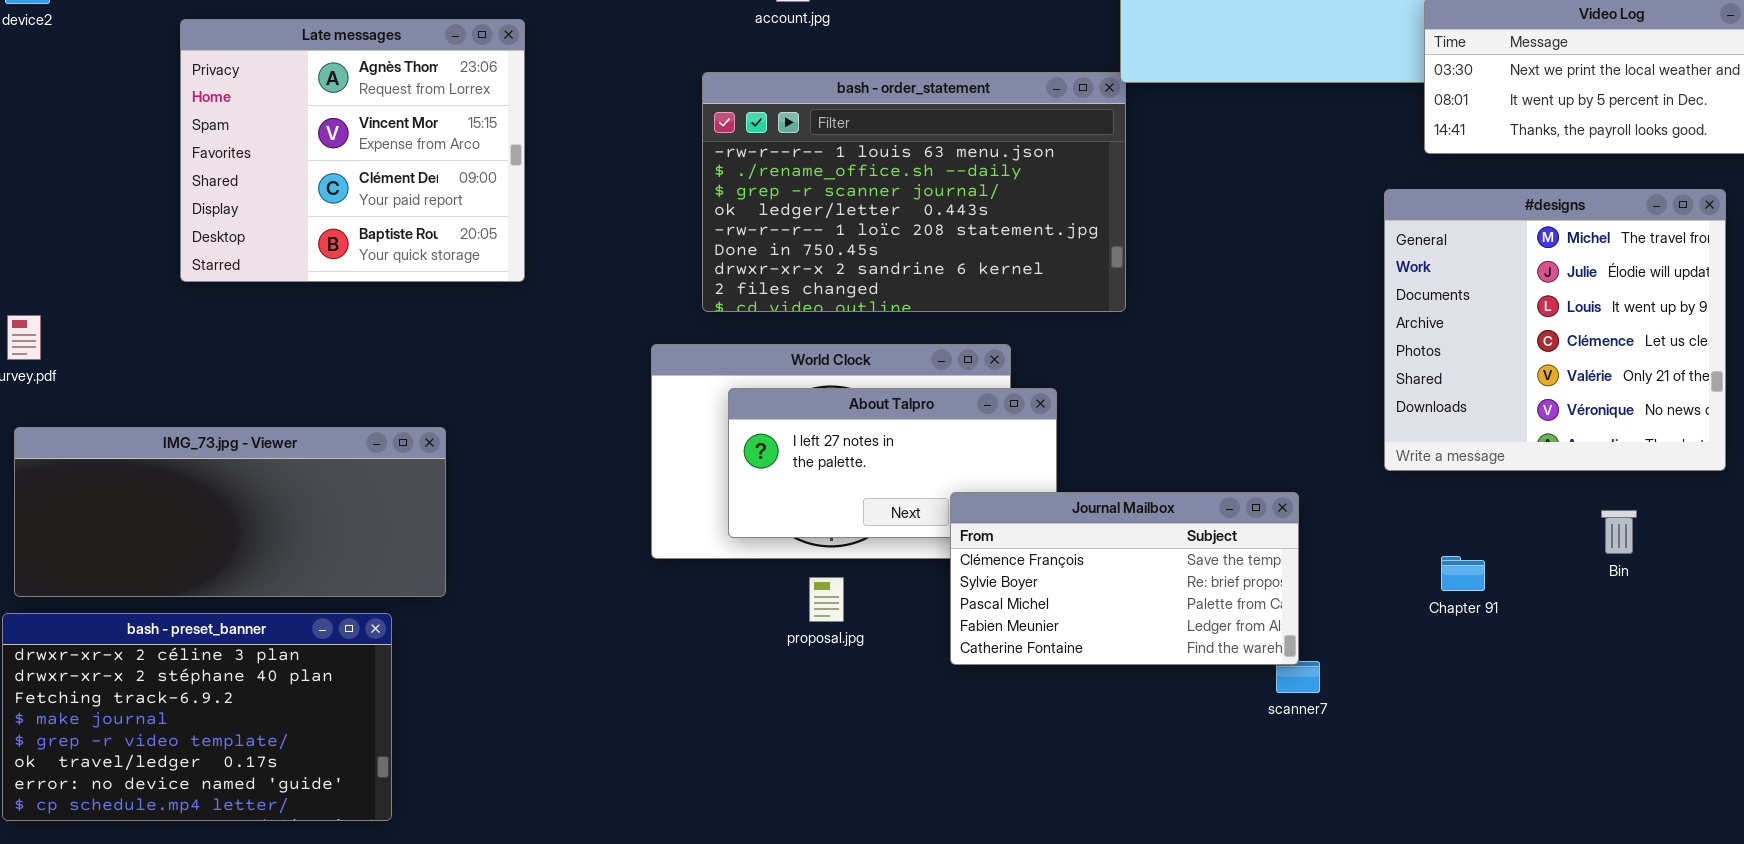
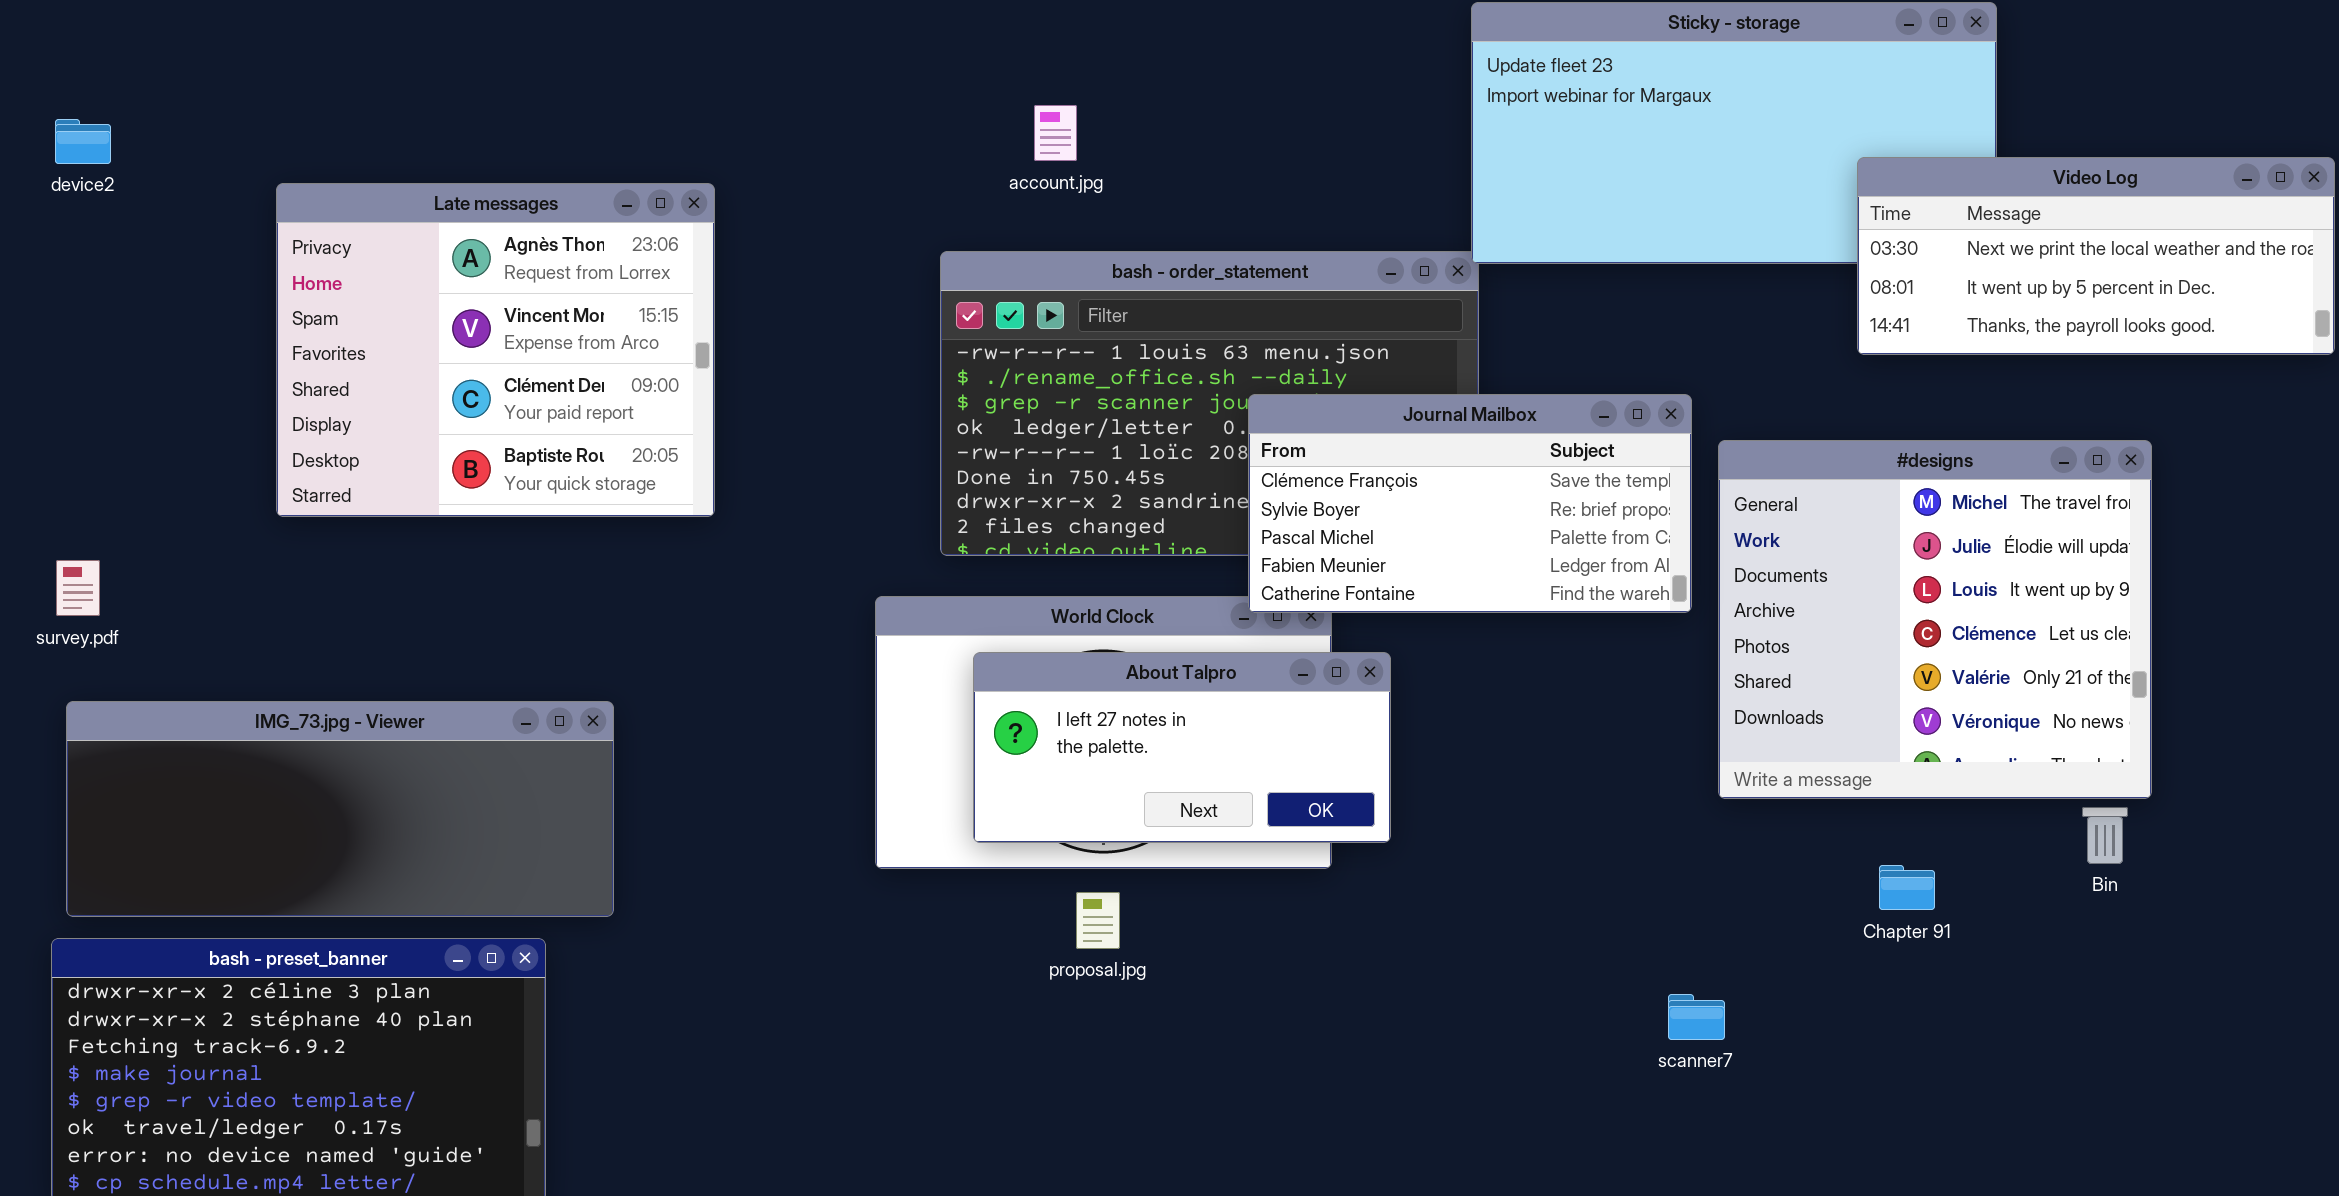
#designs: [1384,189,1726,471] -> [1718,440,2152,799], moved
Journal Mailbox: [950,492,1299,665] -> [1248,394,1692,613], moved

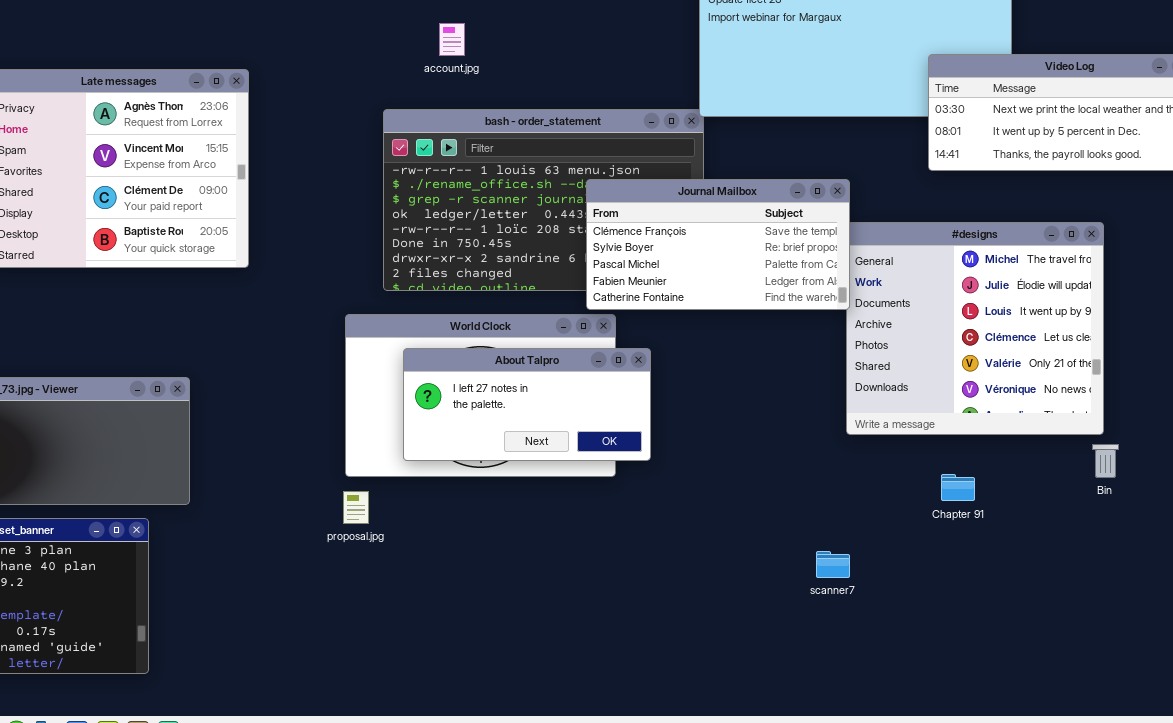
Journal Mailbox: [1248,394,1692,613] -> [586,179,850,310], moved
Bin: [2082,807,2128,864] -> [1092,444,1119,478], moved
proposal.jpg: [1076,892,1120,949] -> [343,491,369,524], moved

